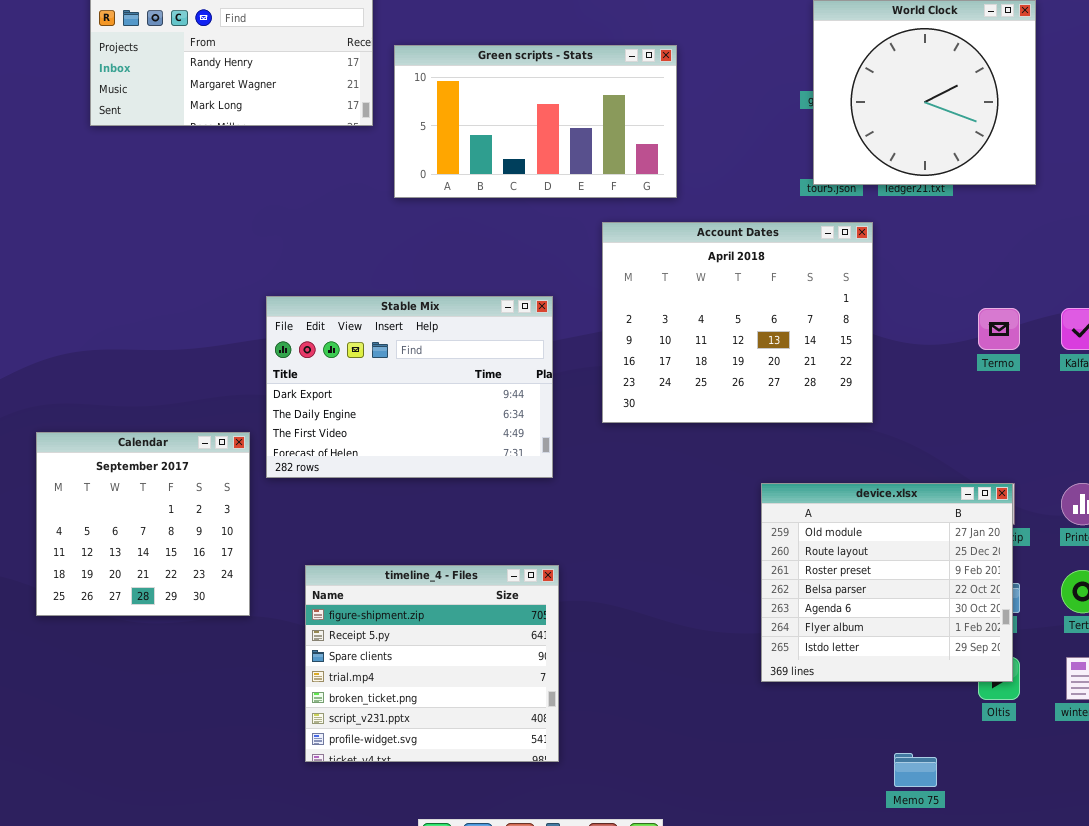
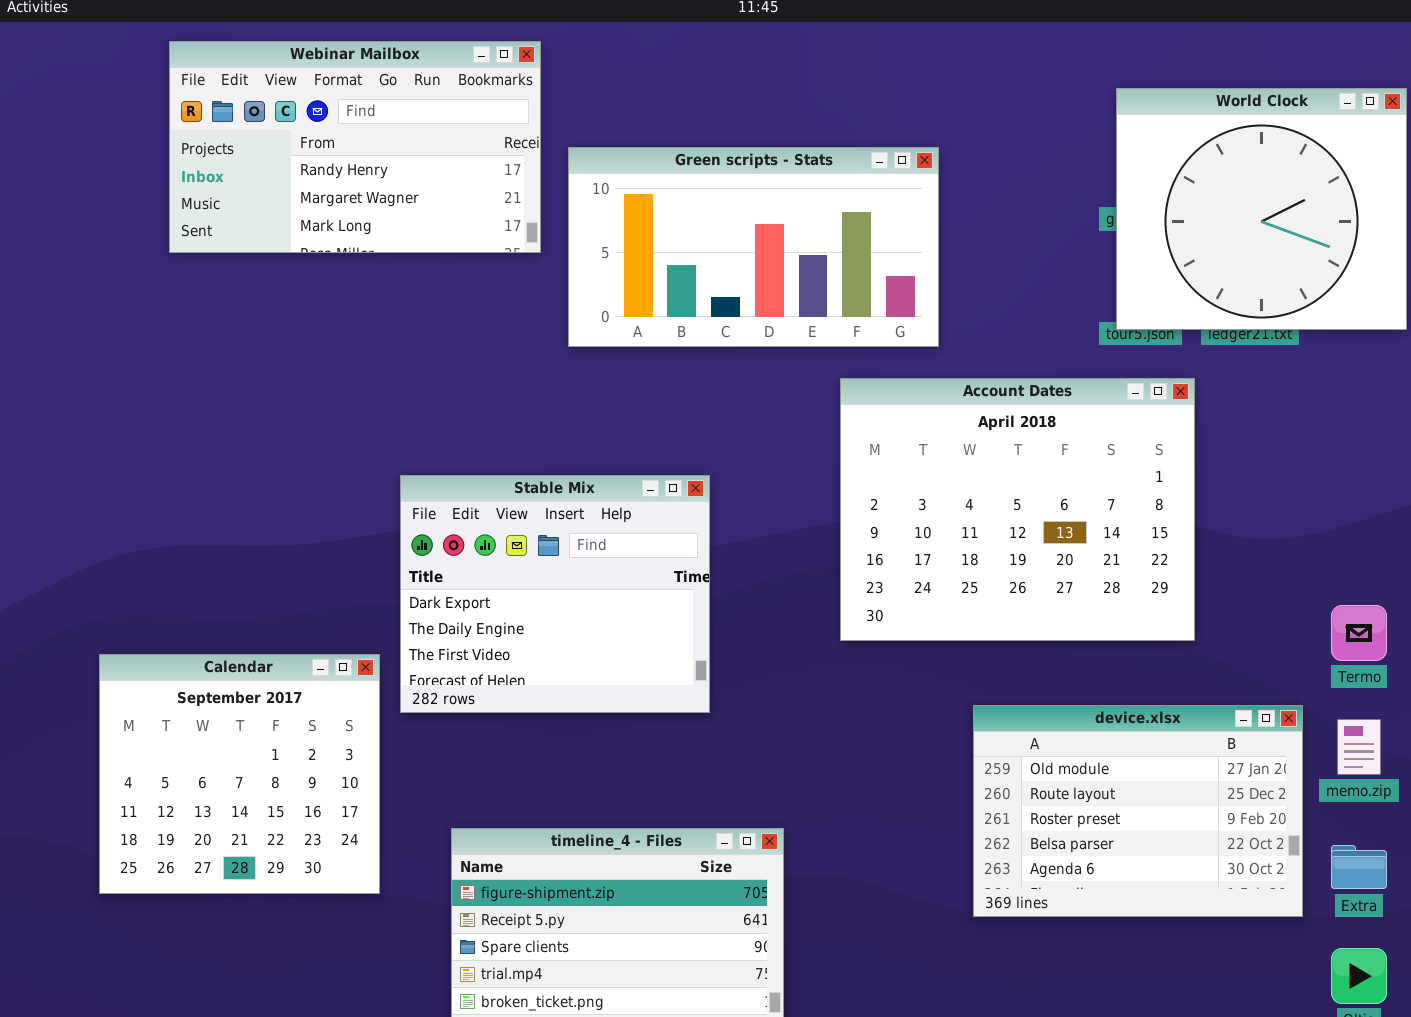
Stable Mix: [266,296,553,478] -> [400,475,710,713], resized
Termo: [978,308,1020,350] -> [1331,605,1387,661], moved
device.xlsx: [761,483,1013,682] -> [973,705,1303,917], moved, resized

